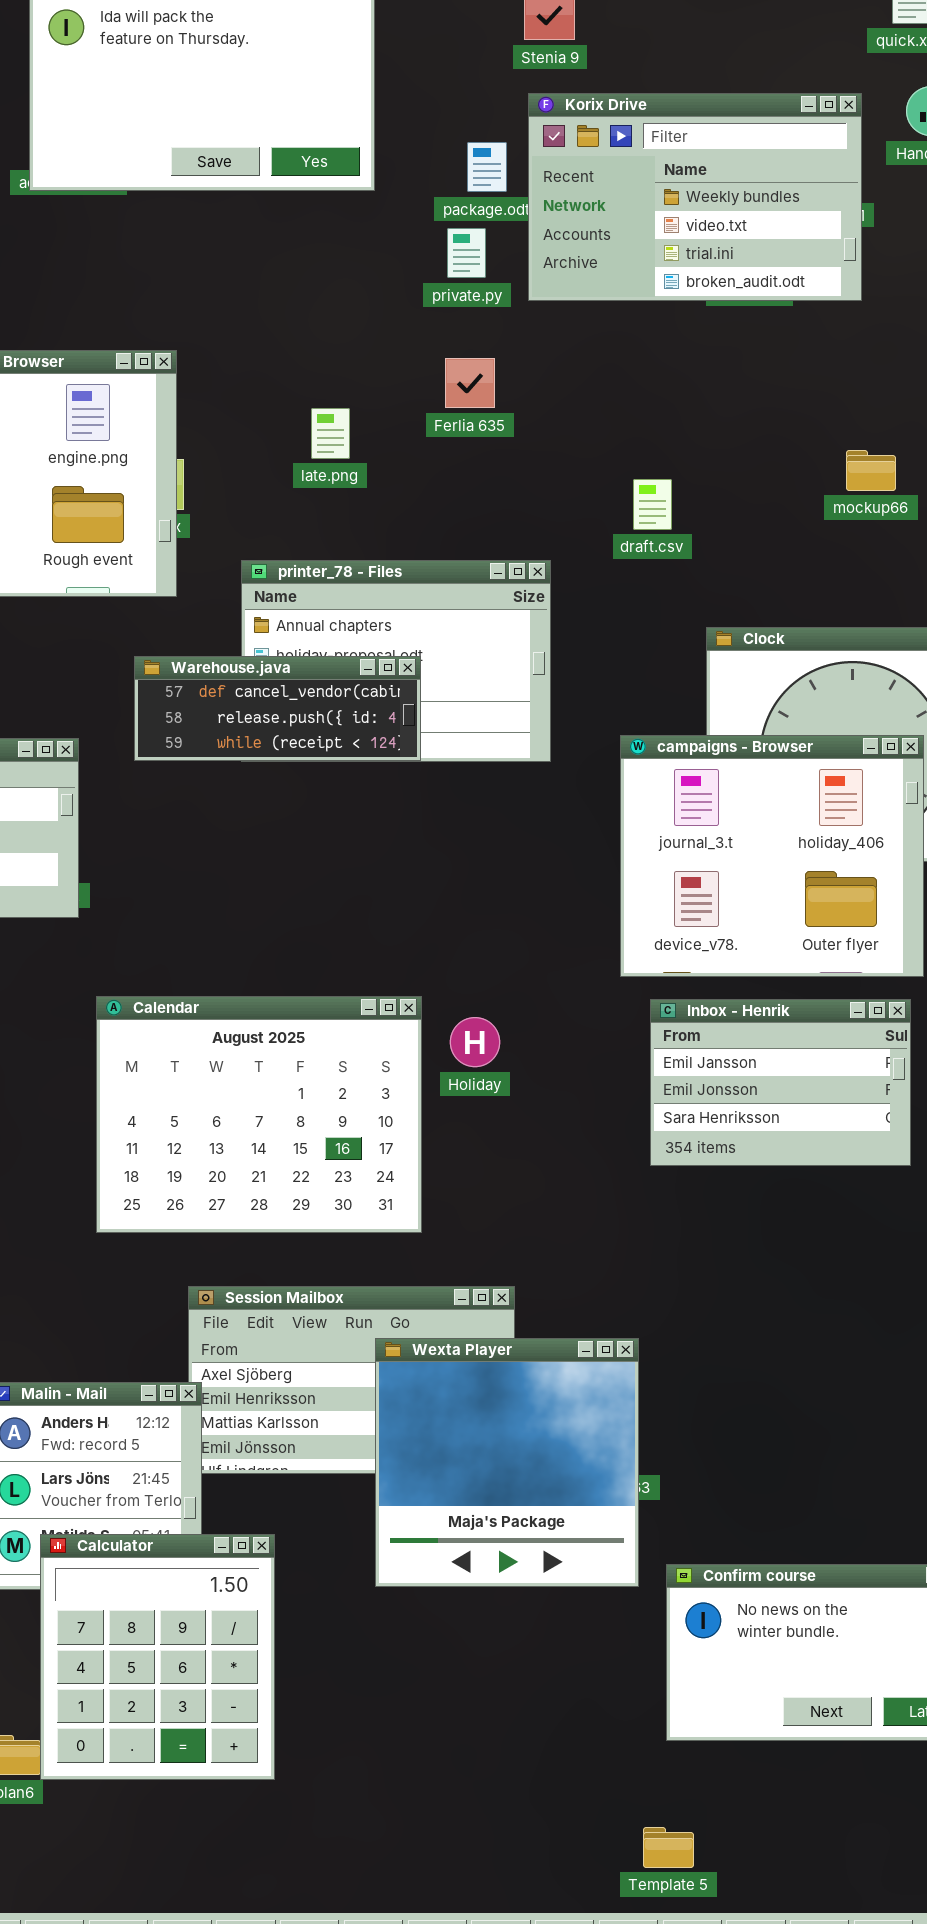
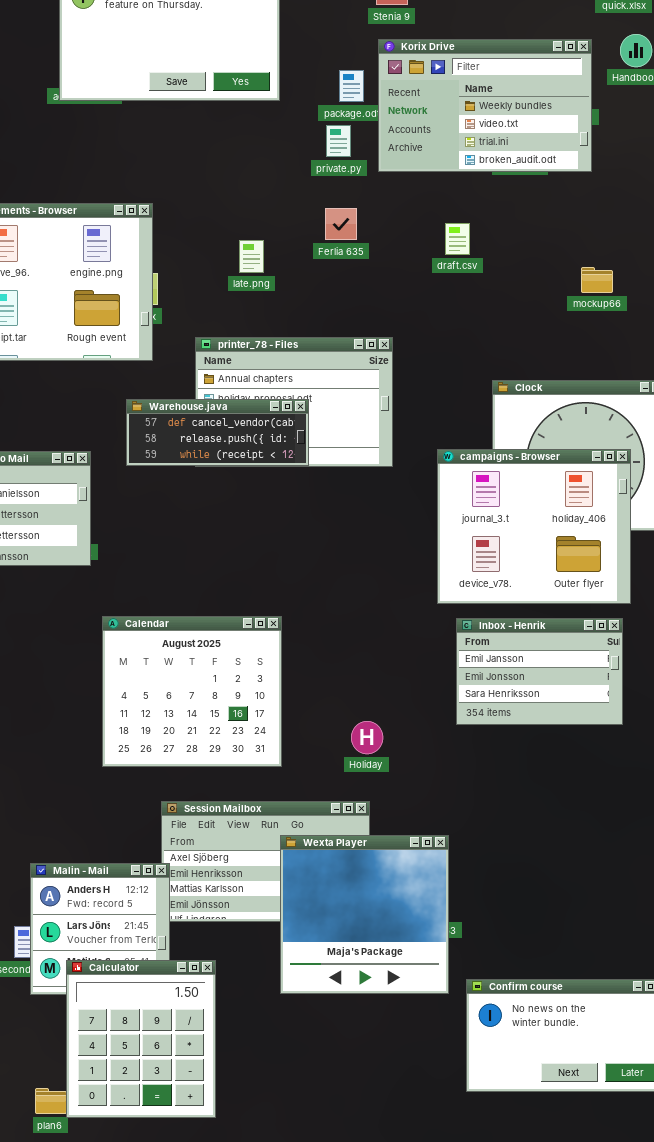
draft.csv: [633,479,672,530] -> [445,223,470,255], moved
Calendar: [96,996,422,1233] -> [102,616,282,767], resized
Holiday: [450,1017,500,1067] -> [351,721,383,754], moved

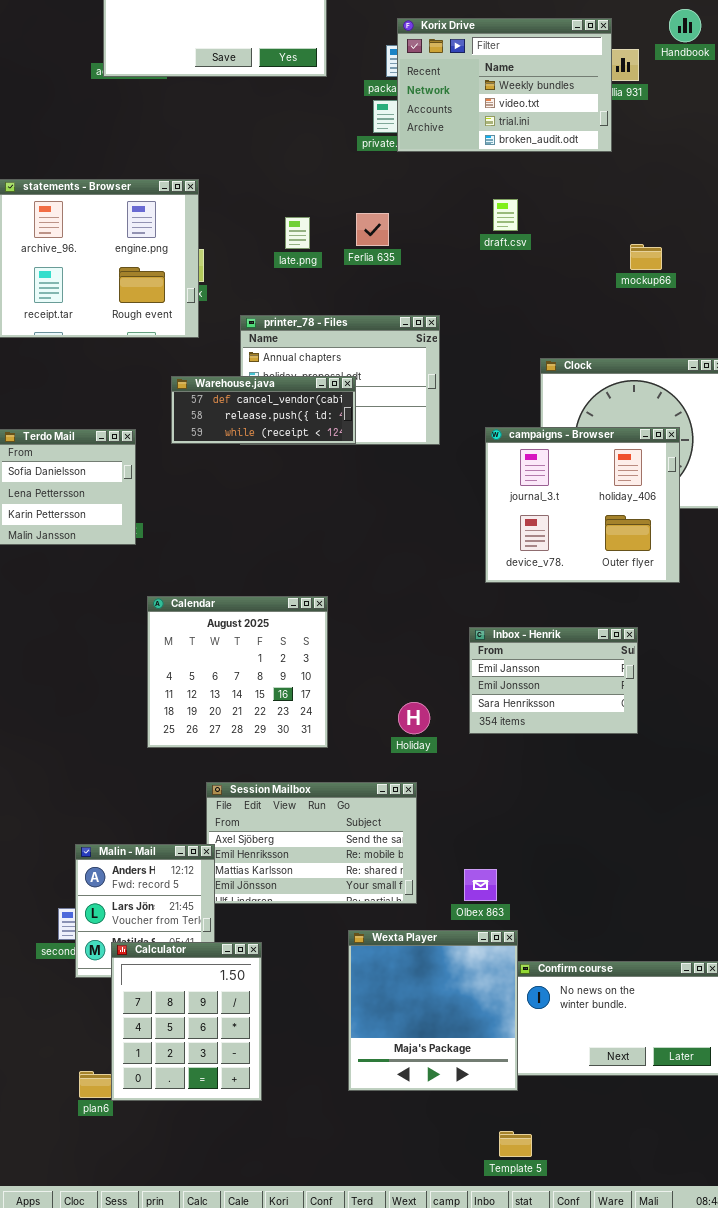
Korix Drive: [378,39,592,172] -> [397,18,612,152], moved
Ferlia 635: [325,208,357,240] -> [356,213,389,246], moved
Inbox - Henrik: [456,618,623,725] -> [469,627,638,734], moved
Wexta Player: [280,835,449,994] -> [348,930,518,1091], moved

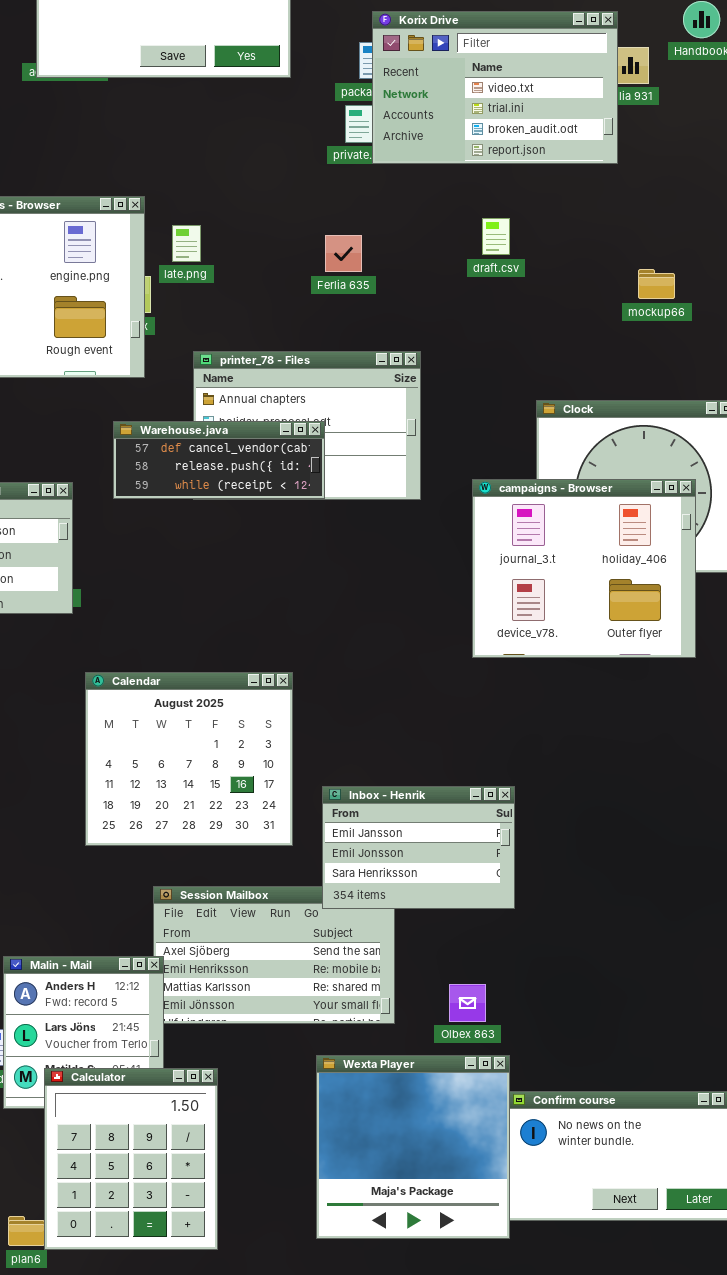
Korix Drive: [397,18,612,152] -> [372,11,618,164], scrolled down 1 row
late.png: [285,217,310,249] -> [172,225,201,262], moved
Inbox - Henrik: [469,627,638,734] -> [322,786,515,909], moved

